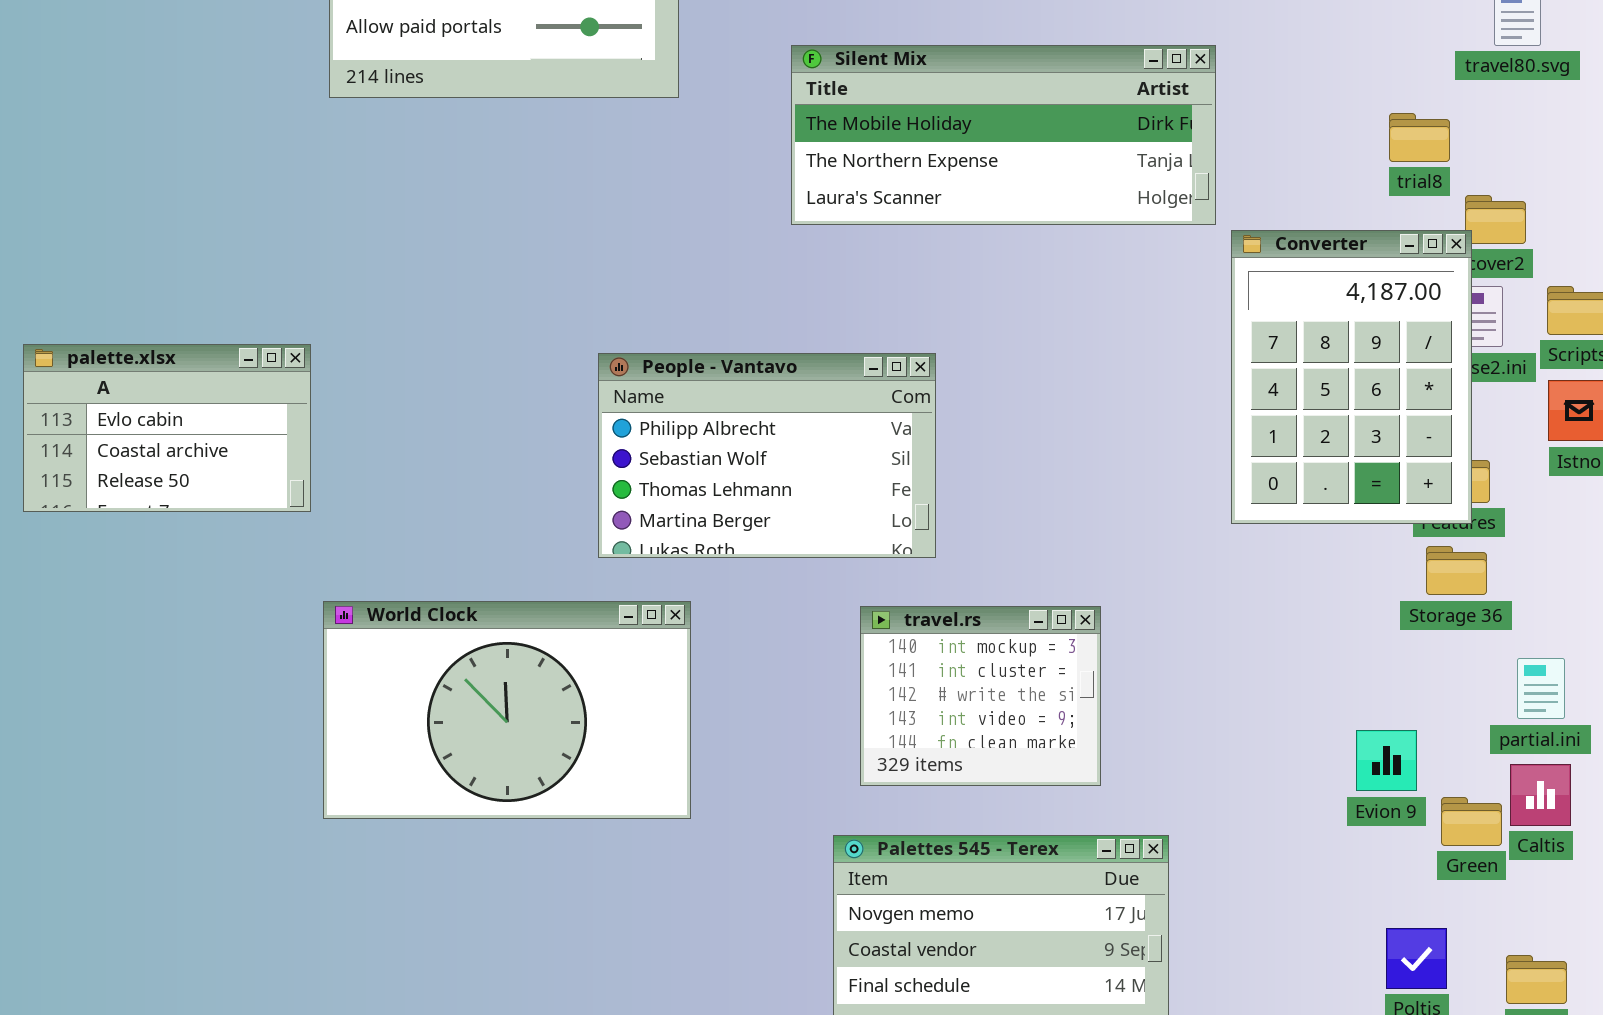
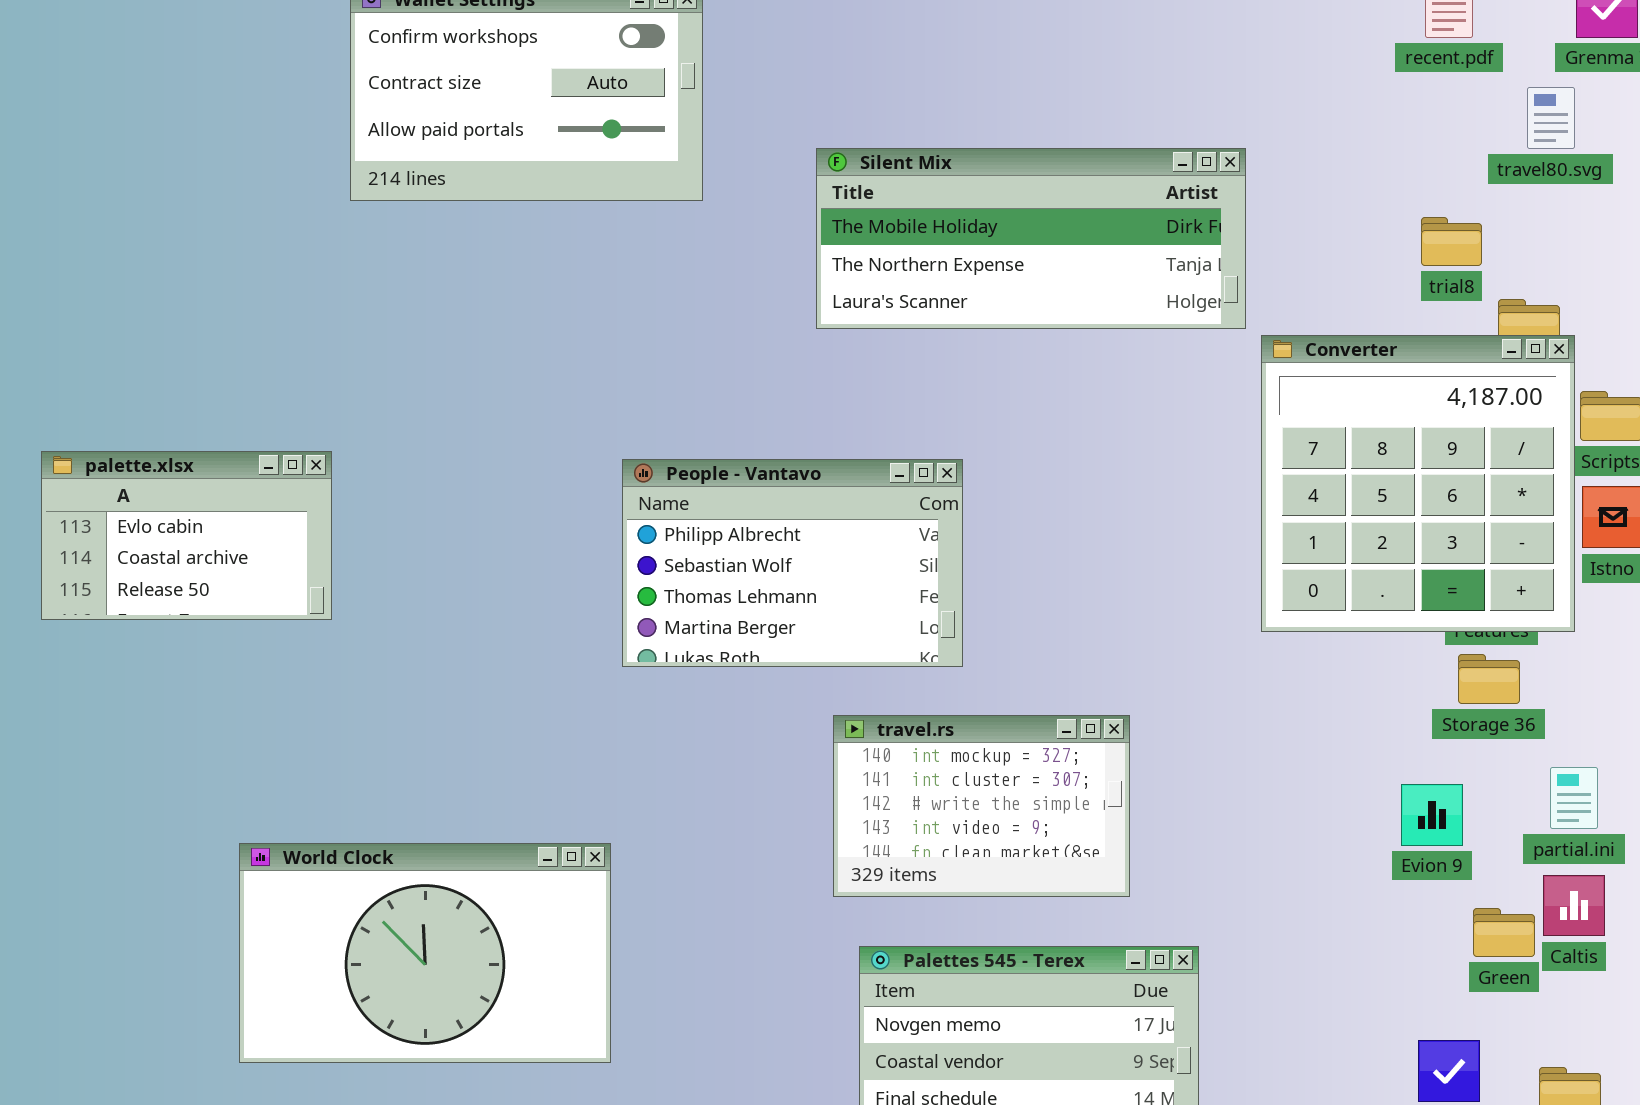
Converter: [1231,230,1472,524] -> [1261,335,1575,632], resized
World Clock: [323,601,691,819] -> [239,843,611,1063], moved
travel.rs: [860,606,1101,786] -> [833,715,1130,897], resized
Evion 9: [1356,730,1417,791] -> [1401,784,1463,846], moved

